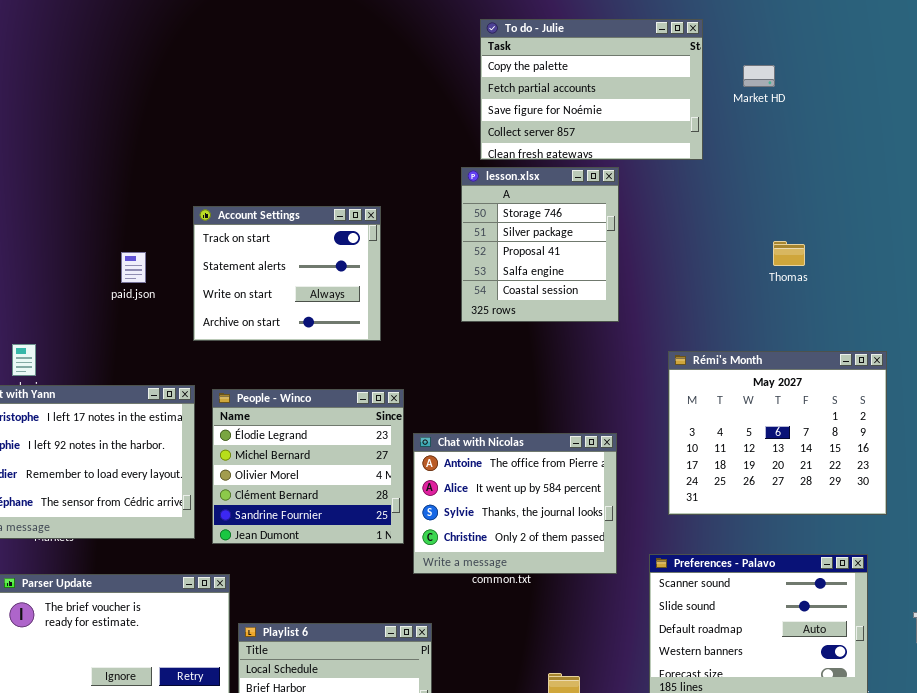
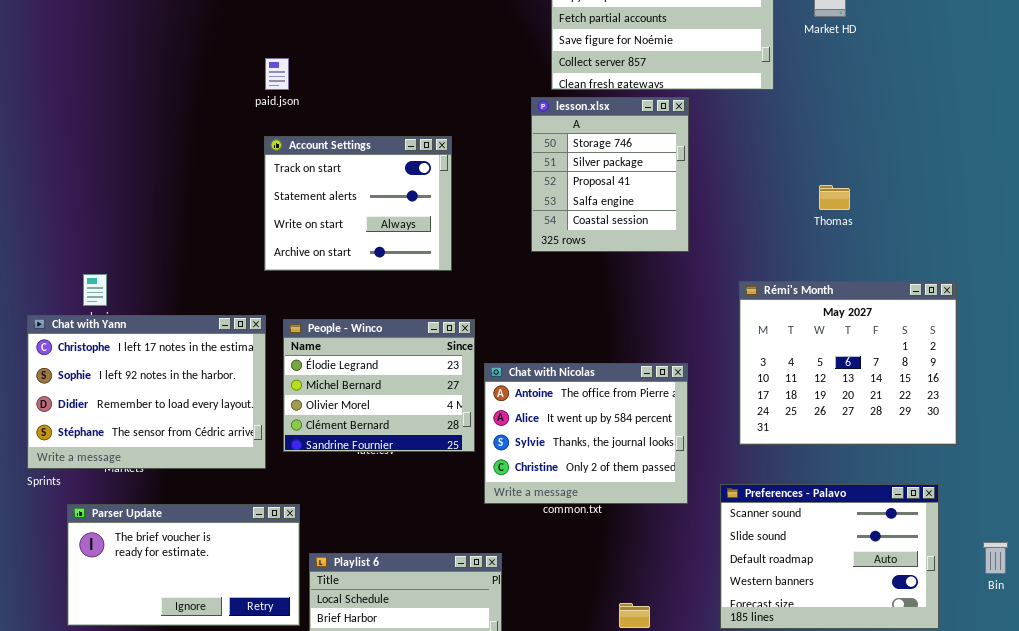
Thomas: [773,241,805,266] -> [819,185,850,210], moved
paid.json: [121,252,146,283] -> [265,58,289,90], moved
People - Winco: [212,389,404,544] -> [283,319,475,452], resized

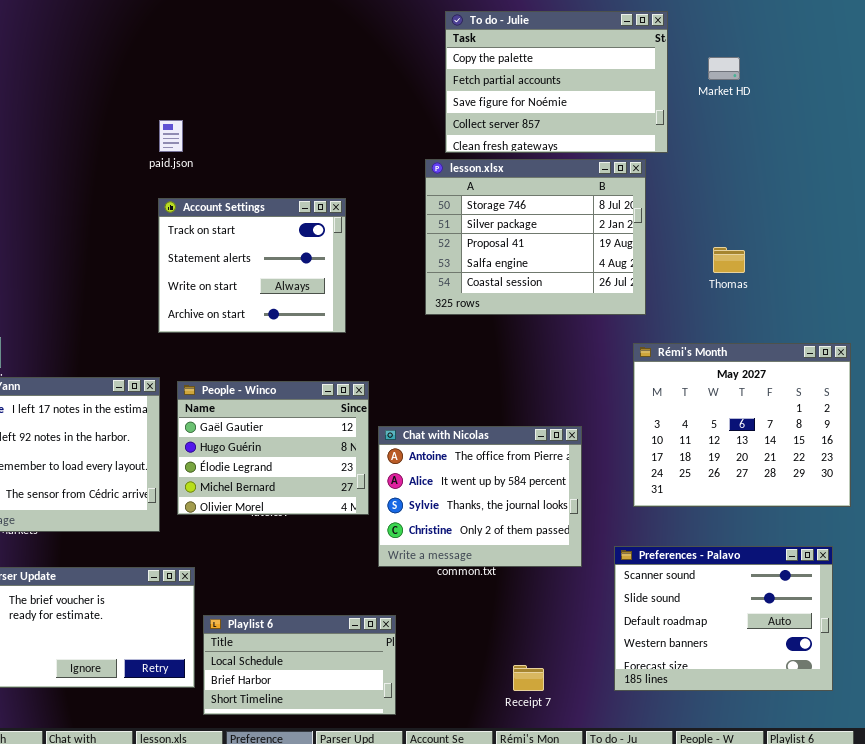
lesson.xlsx: [531,97,689,252] -> [425,159,646,315], resized
People - Winco: [283,319,475,452] -> [177,381,369,515], scrolled up 2 rows

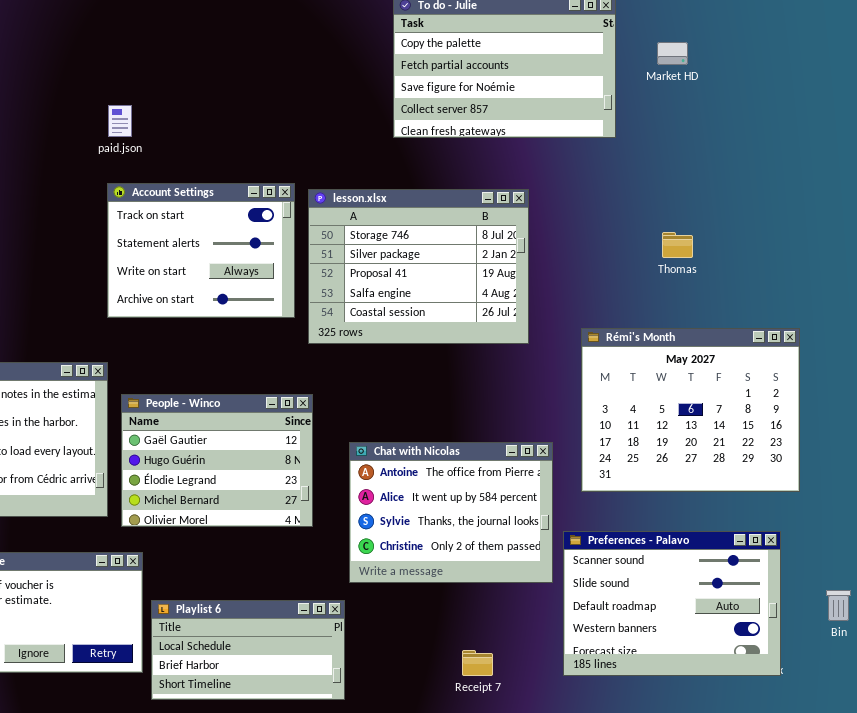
lesson.xlsx: [425,159,646,315] -> [308,189,529,344], moved
People - Winco: [177,381,369,515] -> [121,394,313,527], moved
Chat with Nicolas: [378,426,582,567] -> [349,442,553,583], moved

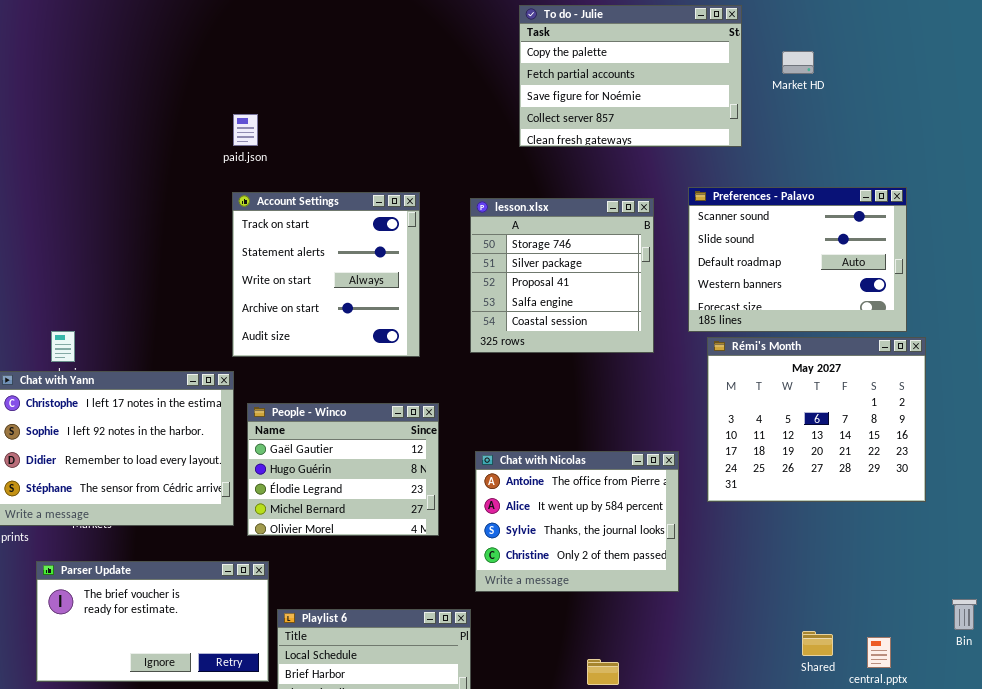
Account Settings: [107,183,295,318] -> [232,192,420,357], resized
lesson.xlsx: [308,189,529,344] -> [470,198,654,353], resized
Preferences - Palavo: [563,531,781,676] -> [688,187,907,332], moved

